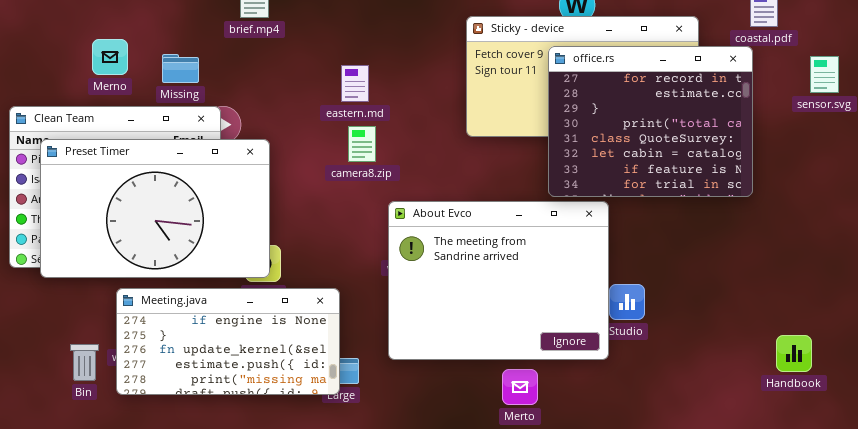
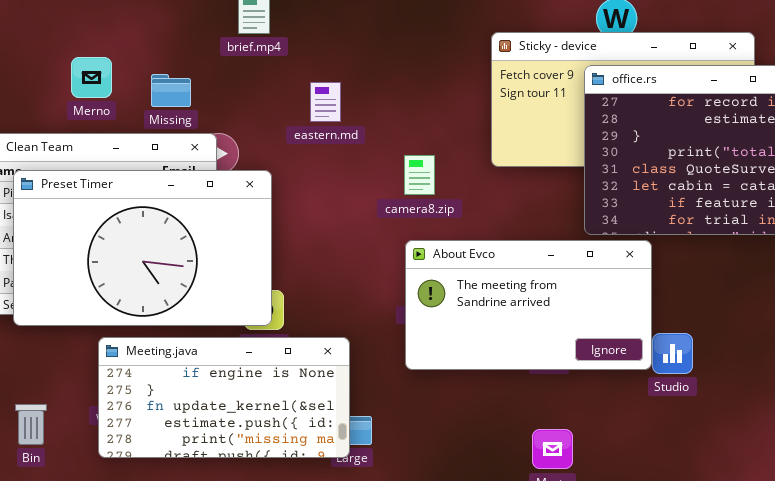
eastern.md: [341,65,369,102] -> [310,82,341,122], moved
camera8.zip: [348,126,376,162] -> [404,155,435,195], moved
About Evco: [388,201,609,360] -> [405,240,652,370], resized
Bin: [70,344,99,381] -> [15,404,47,445], moved

